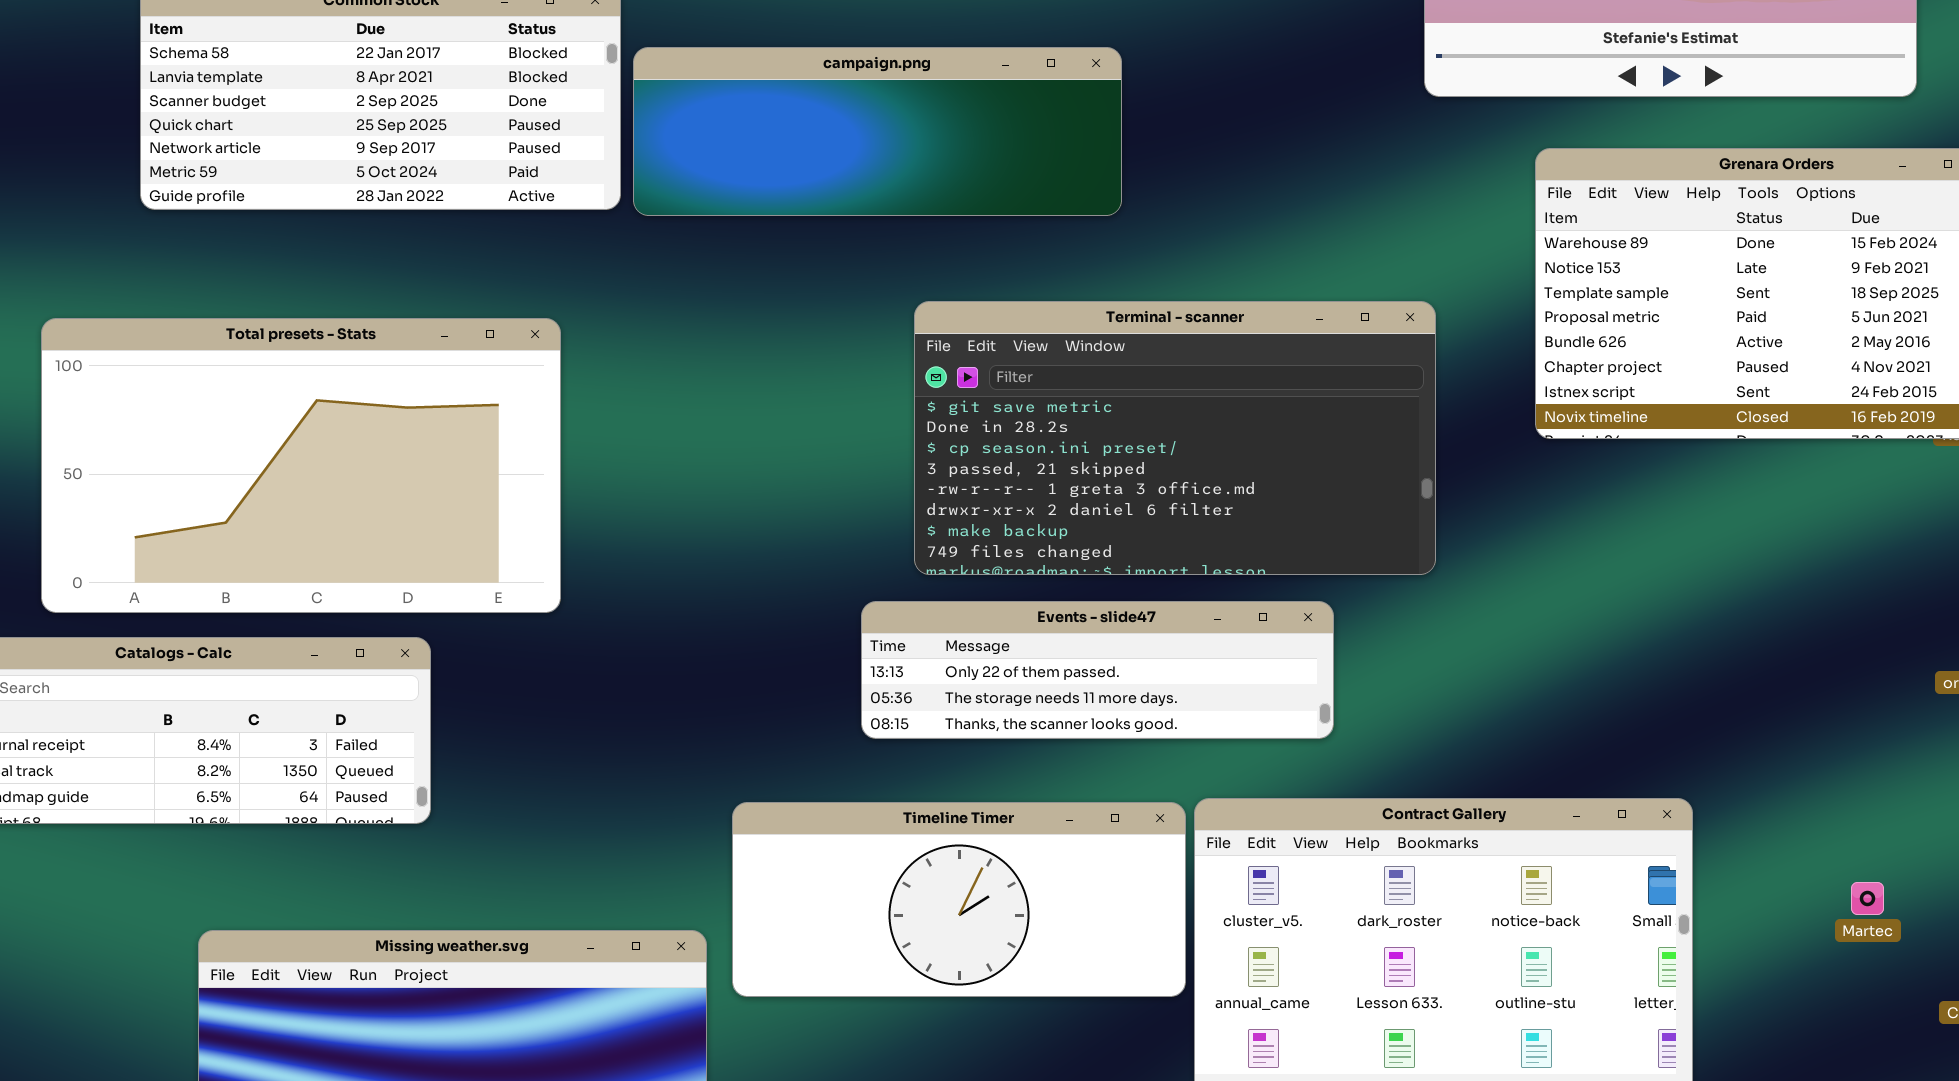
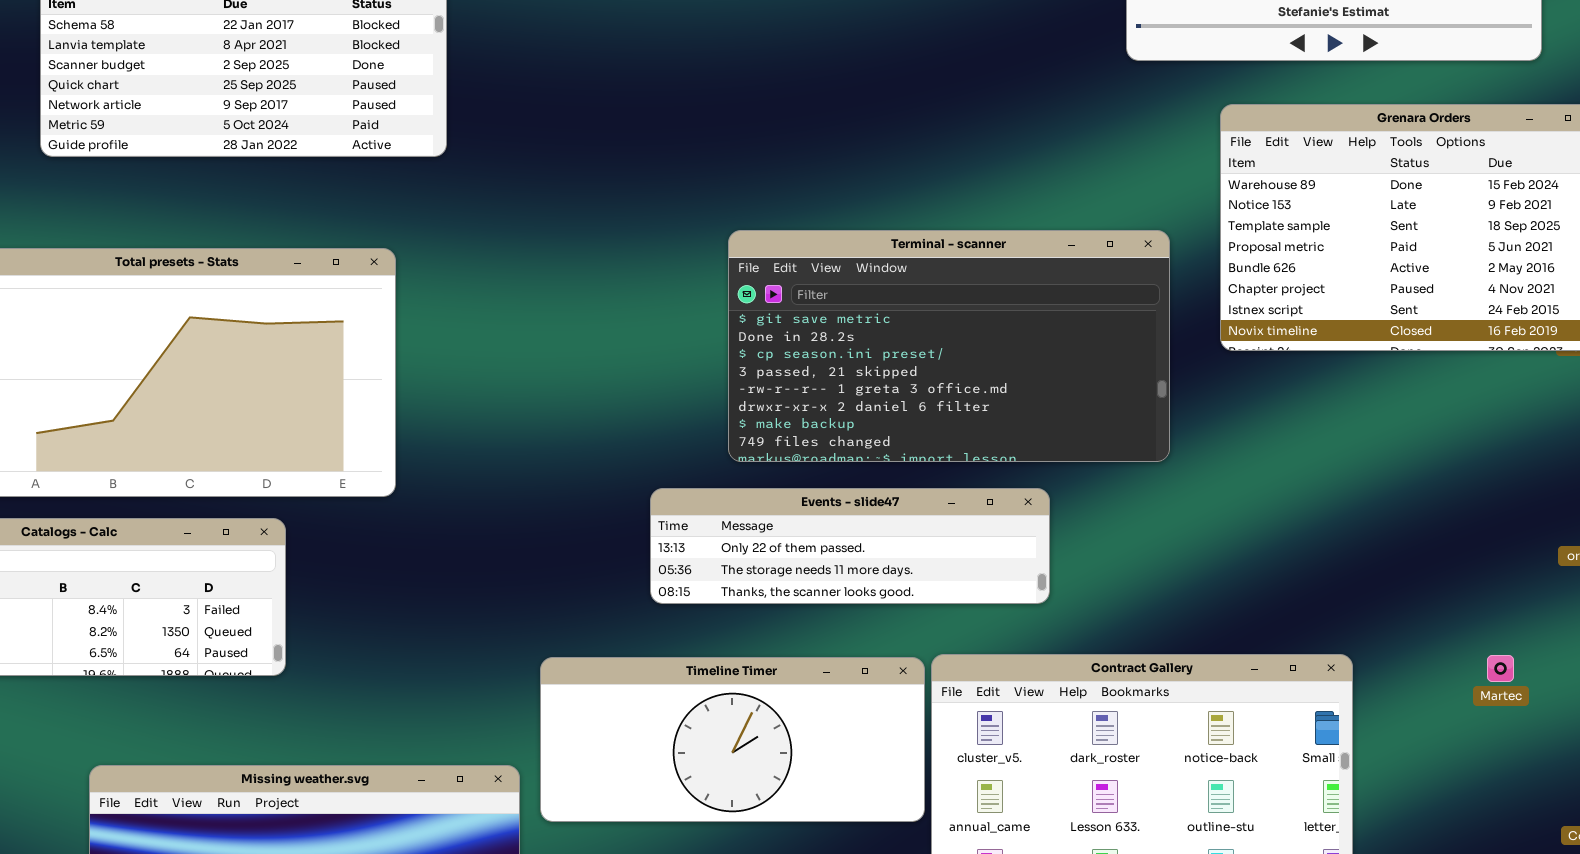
campaign.png: [633,47,1122,216] -> none, closed
Terminal - scanner: [914,301,1436,575] -> [728,230,1170,462], moved
Martec: [1851,882,1884,915] -> [1487,655,1514,682], moved

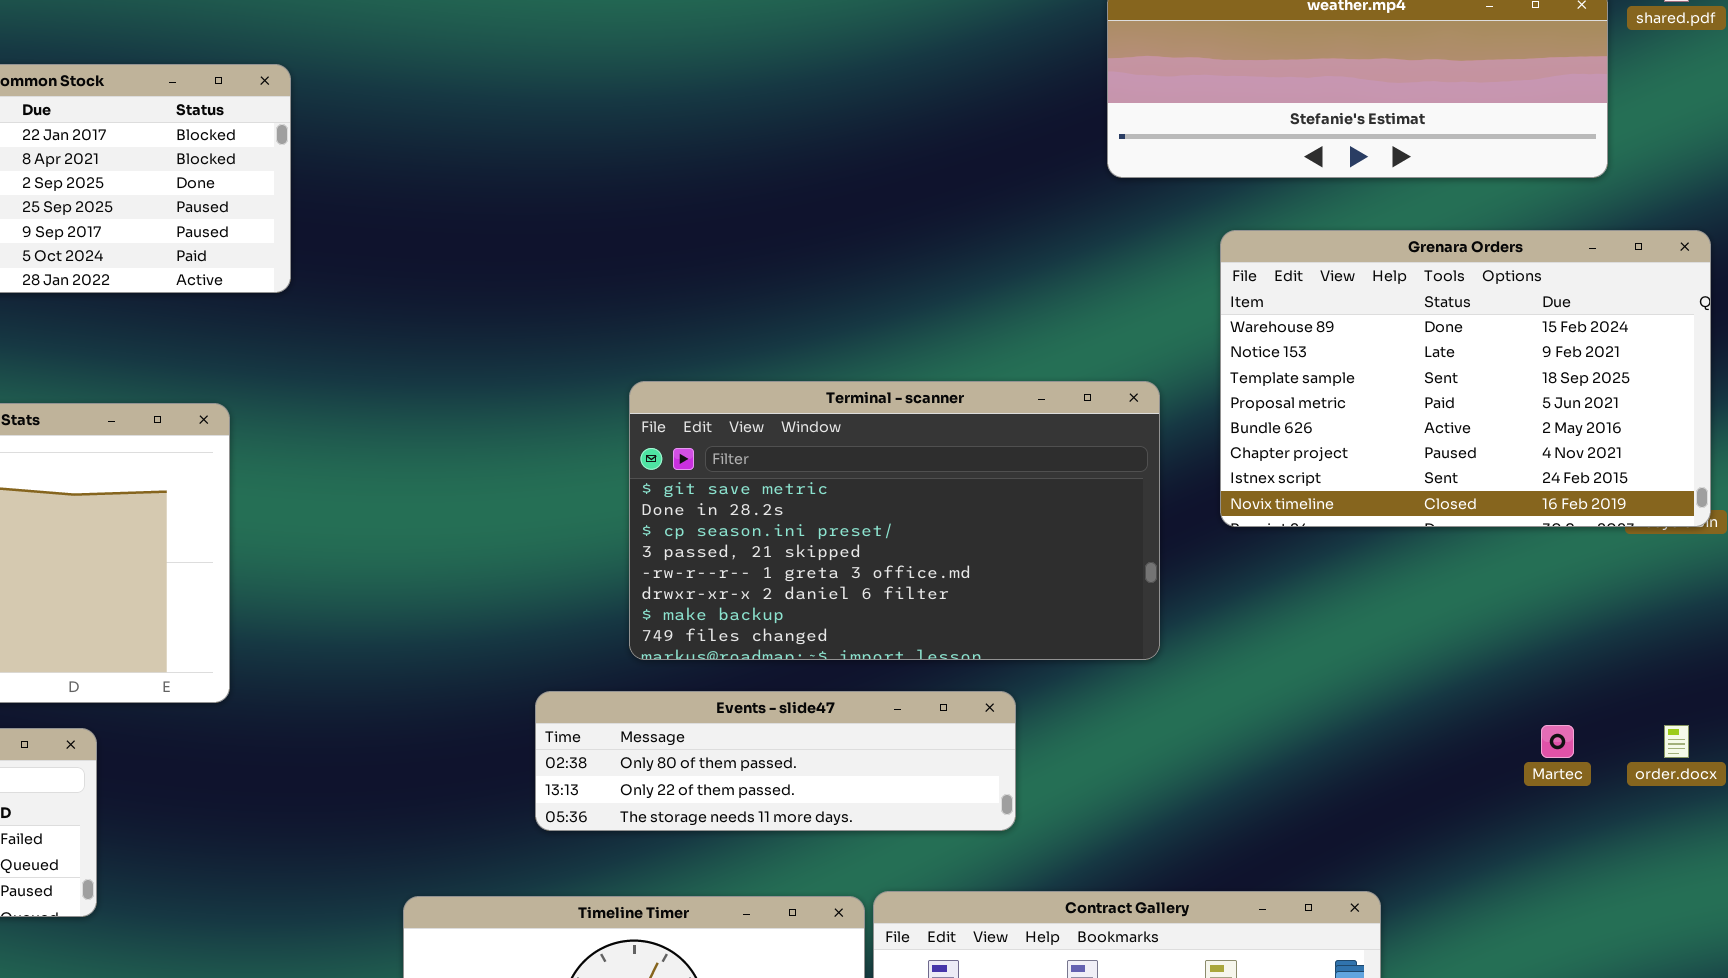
Events - slide47: [650,488,1050,604] -> [535,691,1016,831], scrolled up 1 row
Martec: [1487,655,1514,682] -> [1541,725,1574,758], moved

